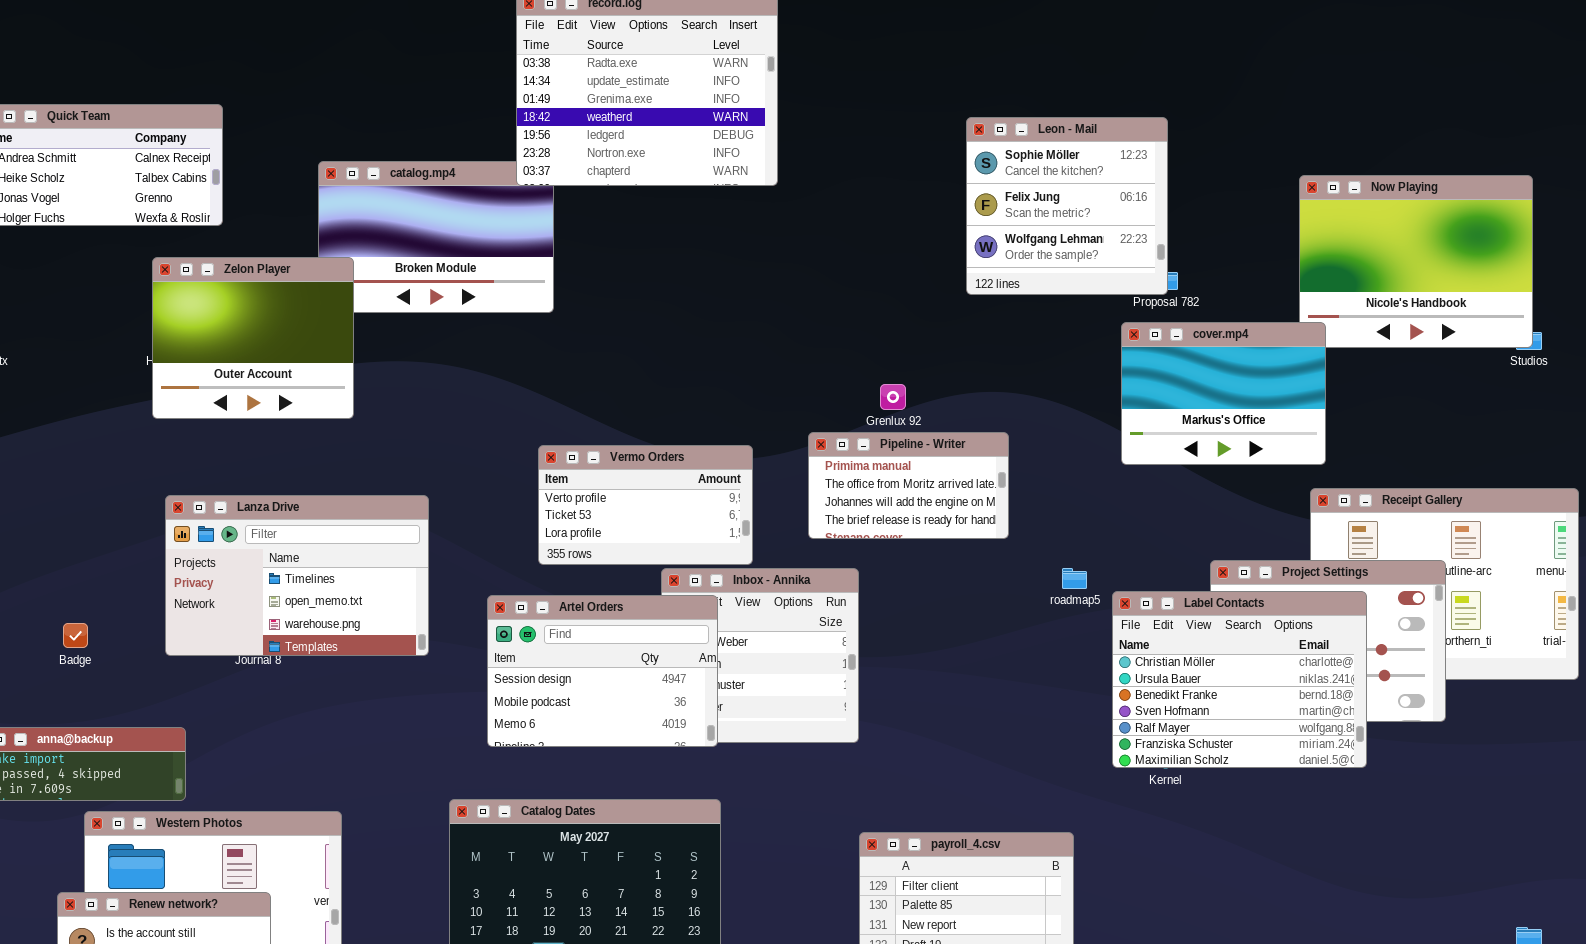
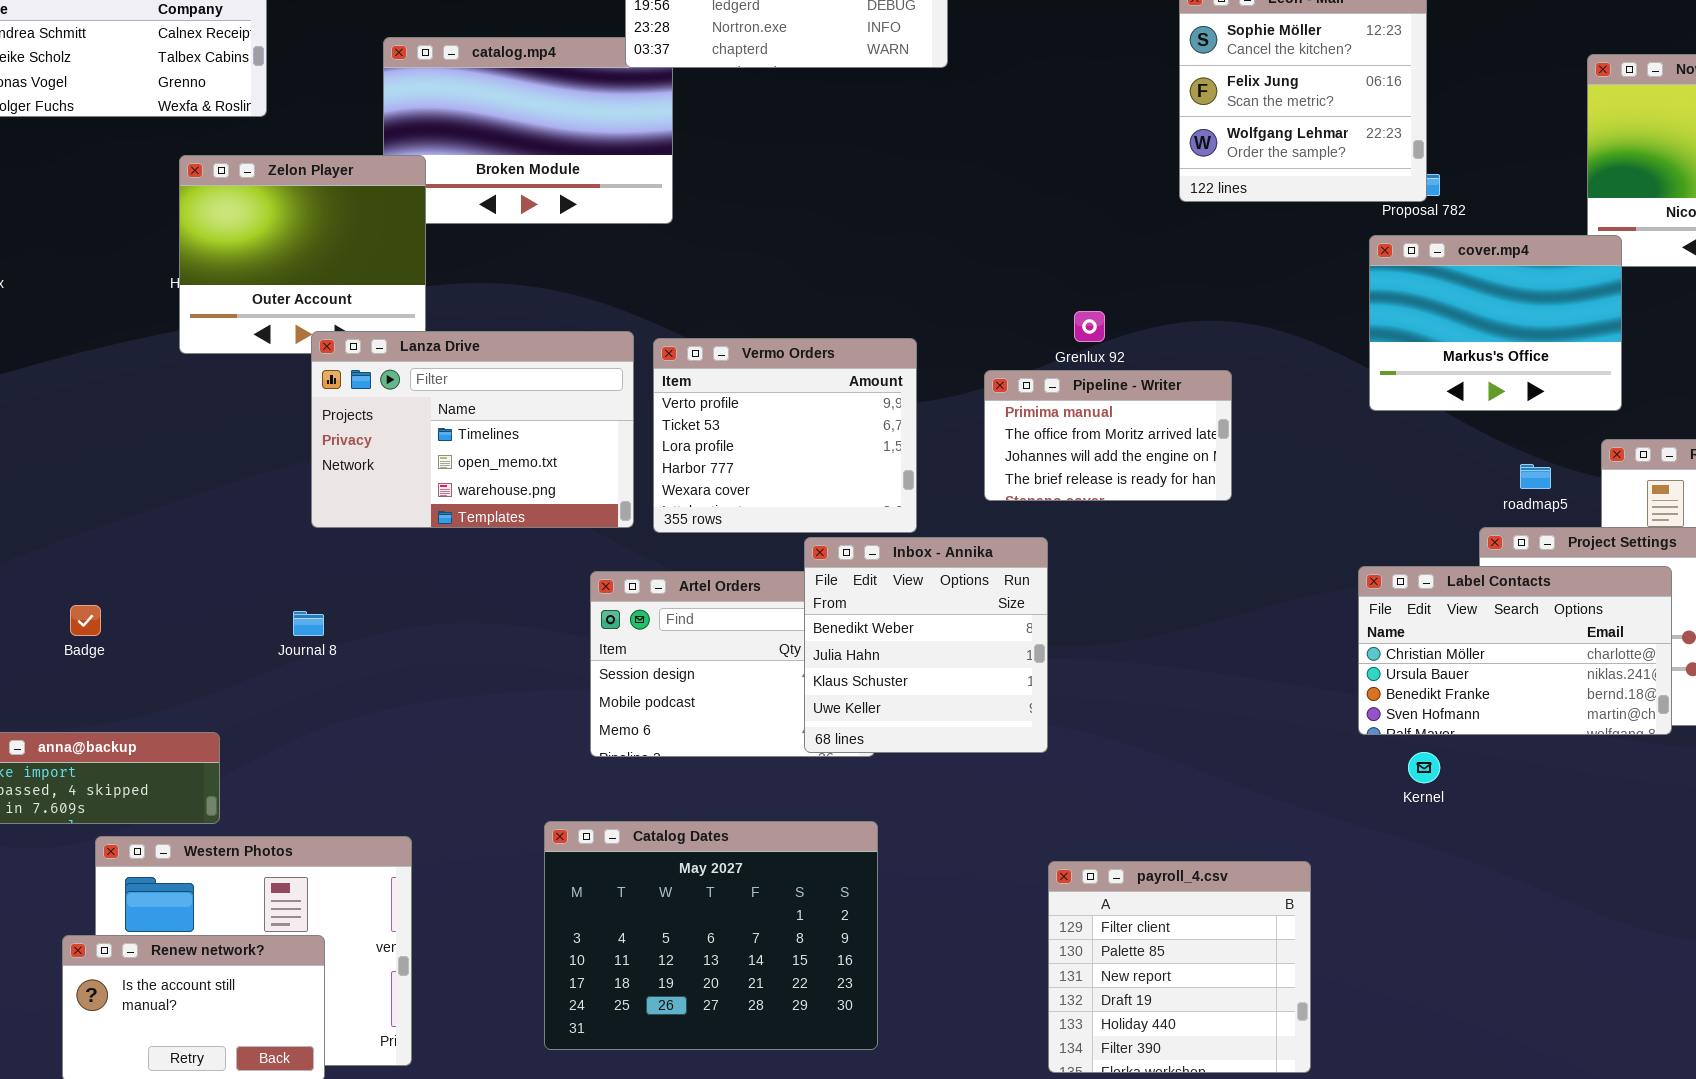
Vermo Orders: [538,445,753,565] -> [653,338,917,533], resized
Lanza Drive: [165,495,429,656] -> [311,331,634,528], moved
Inbox - Annika: [661,568,859,743] -> [804,537,1048,753], raised
roadmap5: [1062,568,1087,589] -> [1520,464,1551,489], moved
Label Contacts: [1112,591,1367,768] -> [1358,566,1672,735], resized

